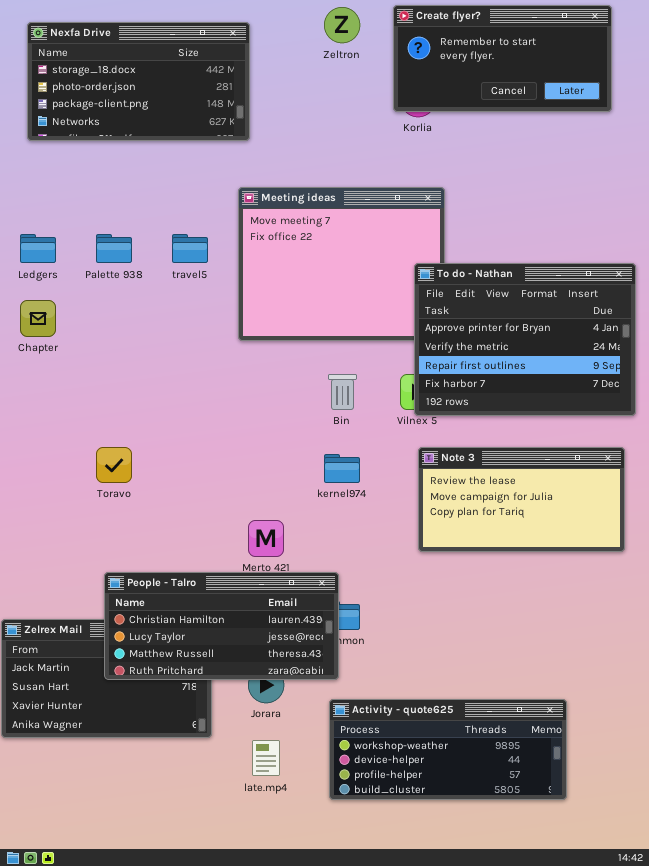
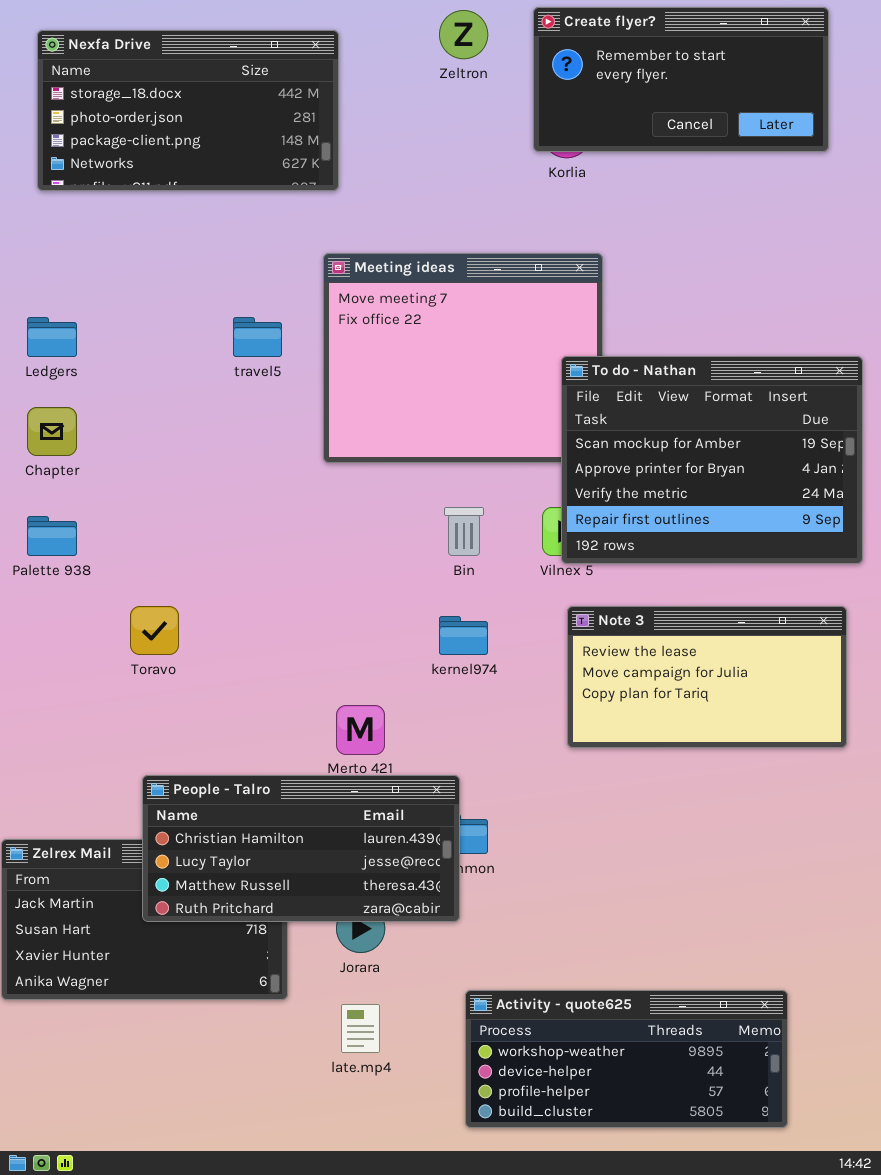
Palette 938: [96,234,132,263] -> [27,516,77,556], moved
To do - Nathan: [414,263,636,416] -> [561,356,863,564], scrolled up 1 row
Activity - quote625: [329,699,567,800] -> [465,990,788,1128], moved

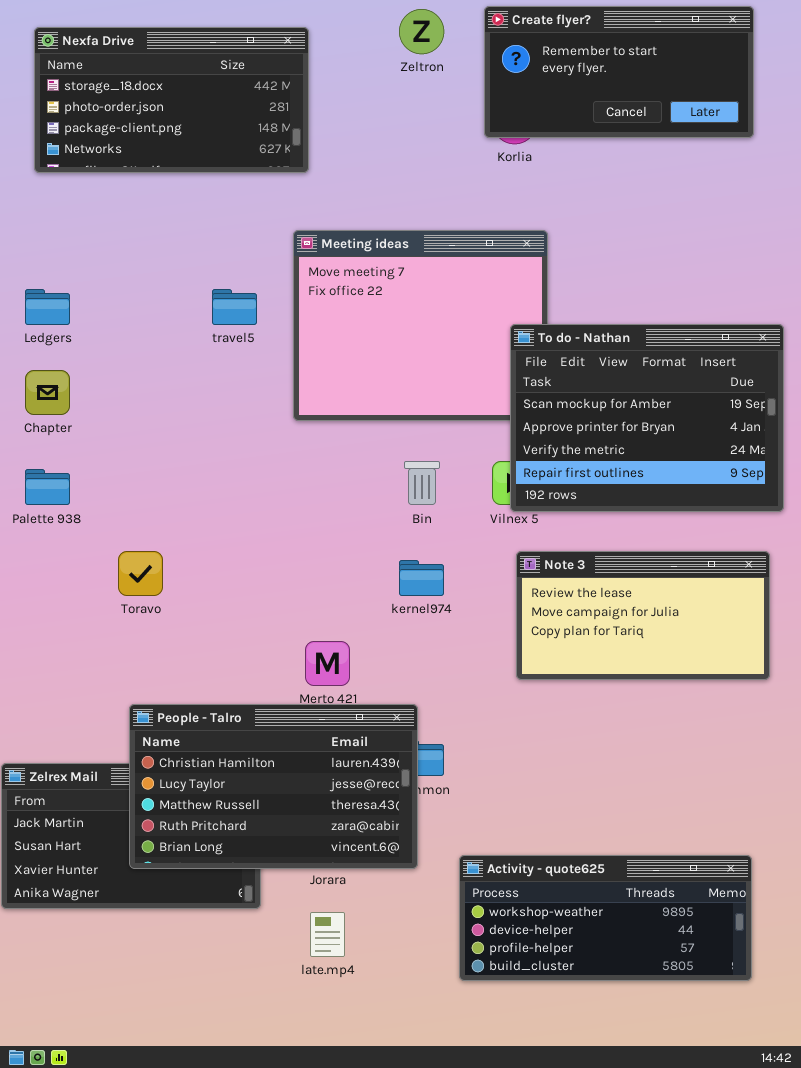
People - Talro: [142,775,460,922] -> [129,704,418,869], resized
Activity - quote625: [465,990,788,1128] -> [459,855,752,981], moved

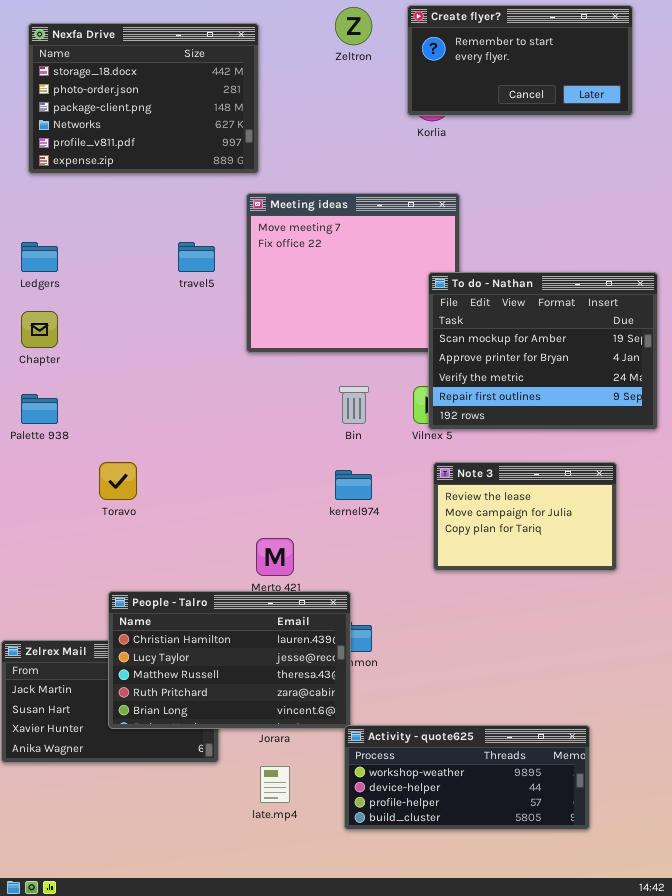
Nexfa Drive: [34,27,309,173] -> [28,23,259,174], resized
Note 3: [516,551,770,680] -> [433,462,617,571], resized
Activity - quote625: [459,855,752,981] -> [344,725,590,830], moved

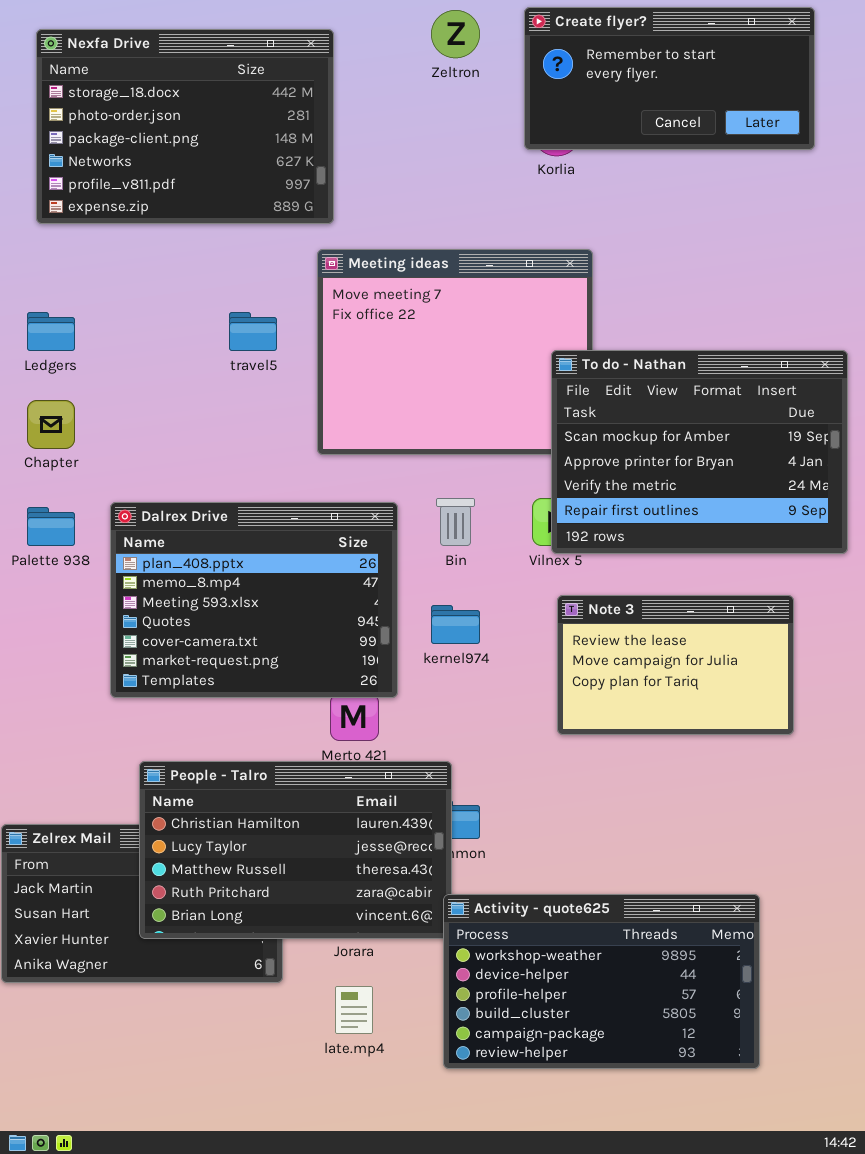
Dalrex Drive: none -> [110,502,398,698], opened
Activity - quote625: [344,725,590,830] -> [443,894,760,1069], resized

